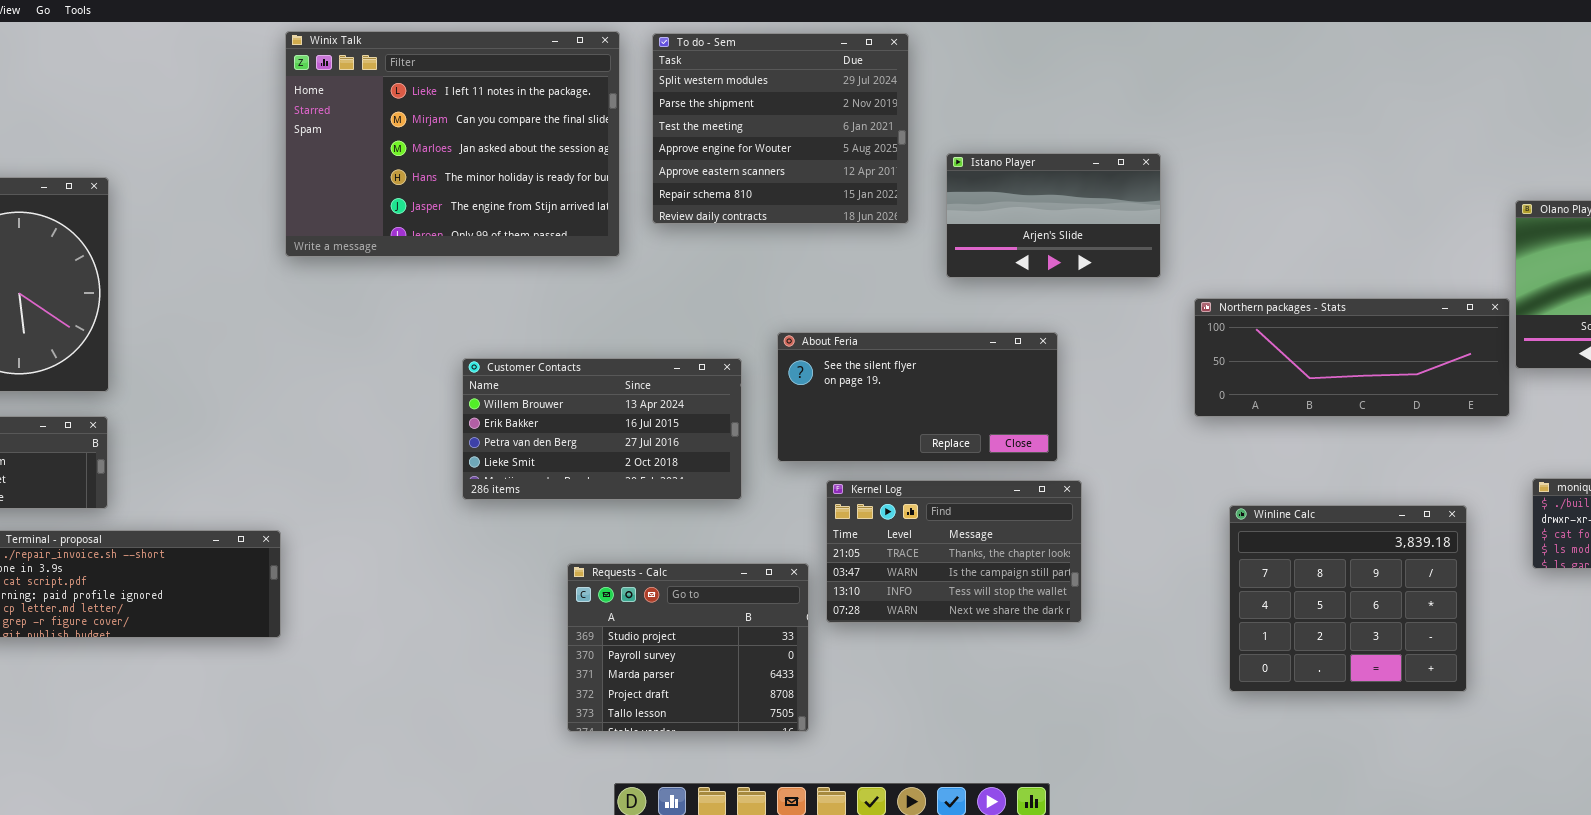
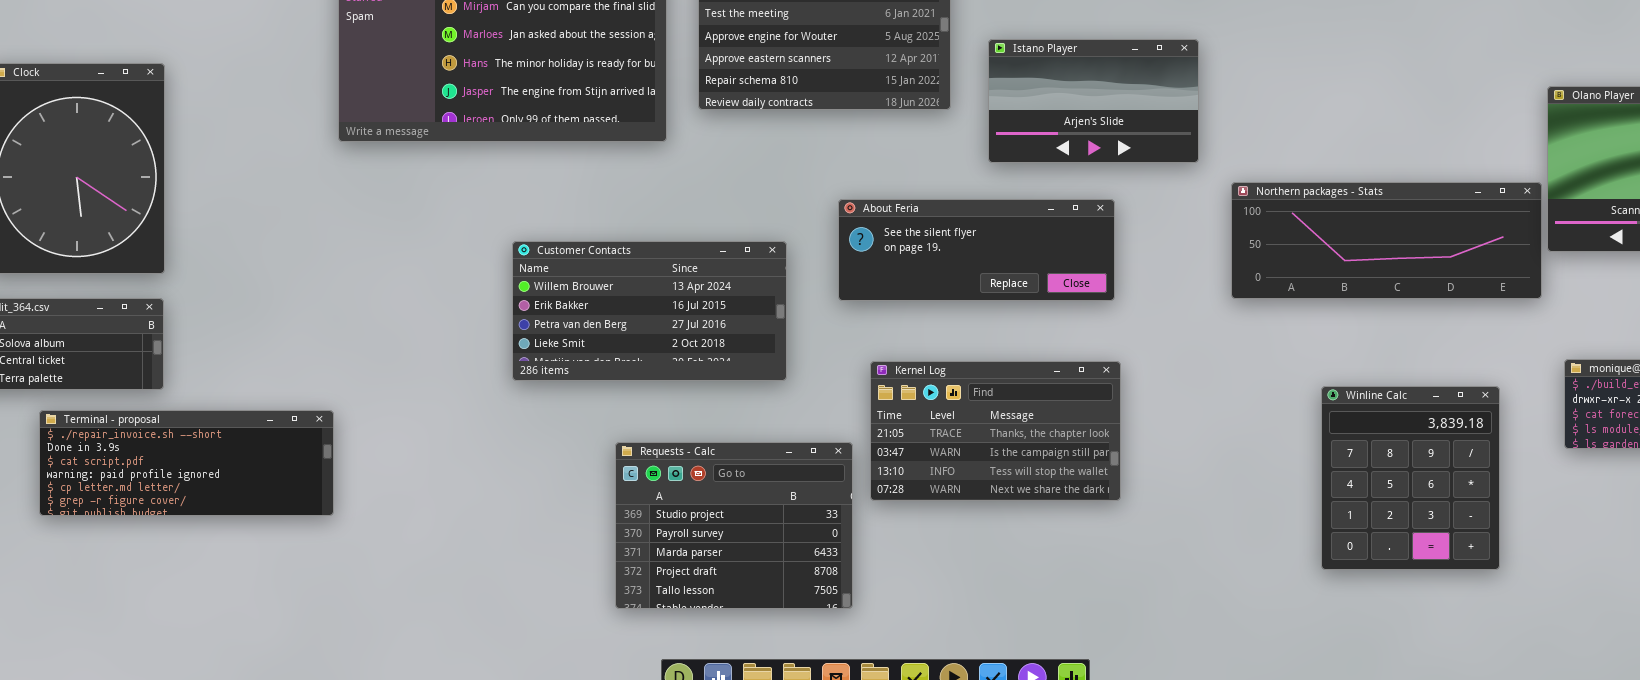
About Feria: [777,332,1058,462] -> [838,199,1115,301], moved, resized
Winline Calc: [1229,505,1467,692] -> [1321,386,1500,570], resized

